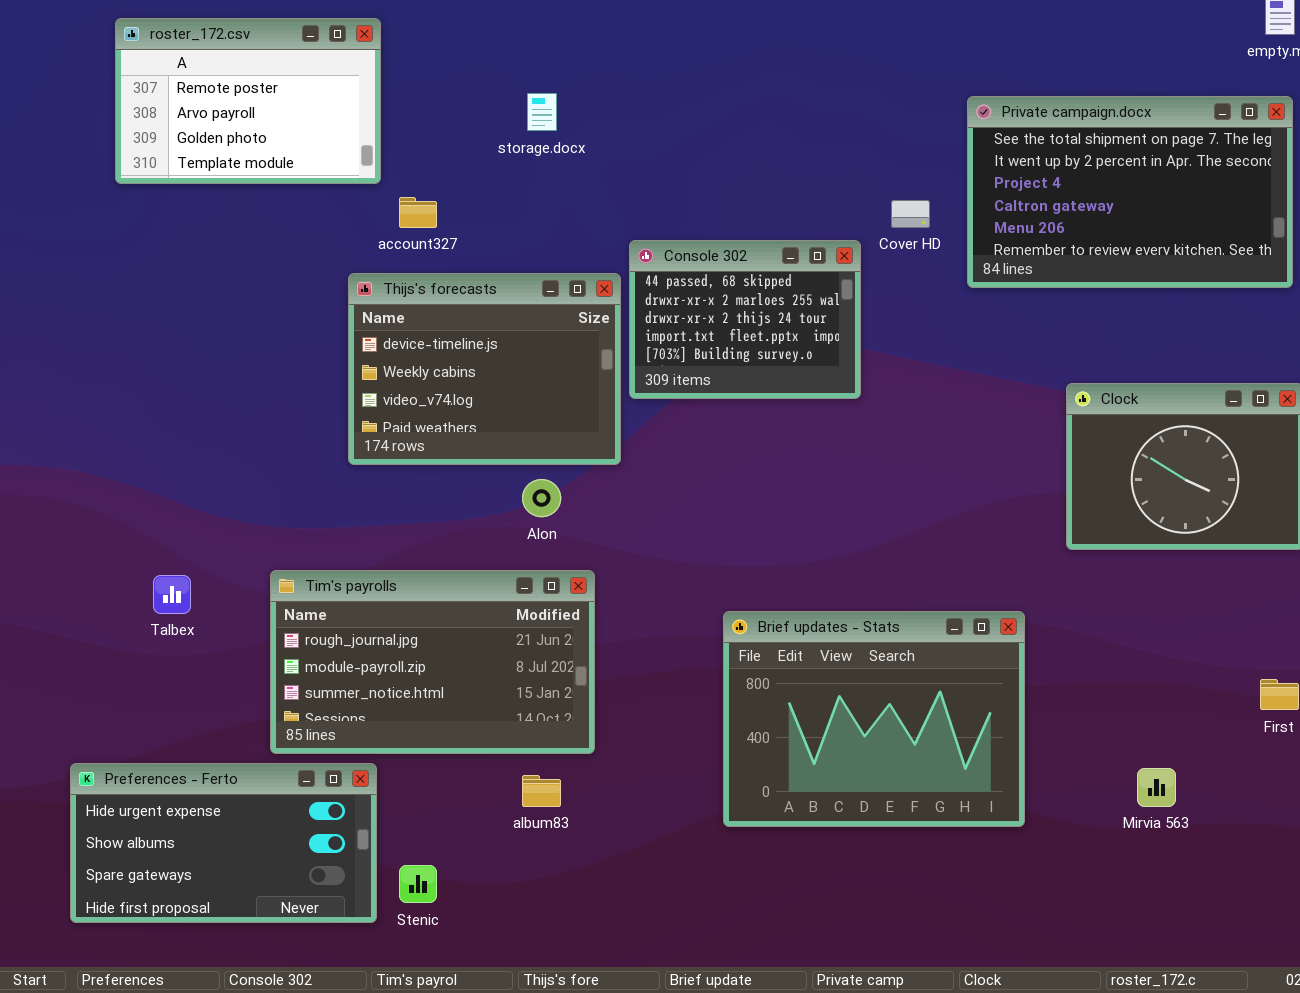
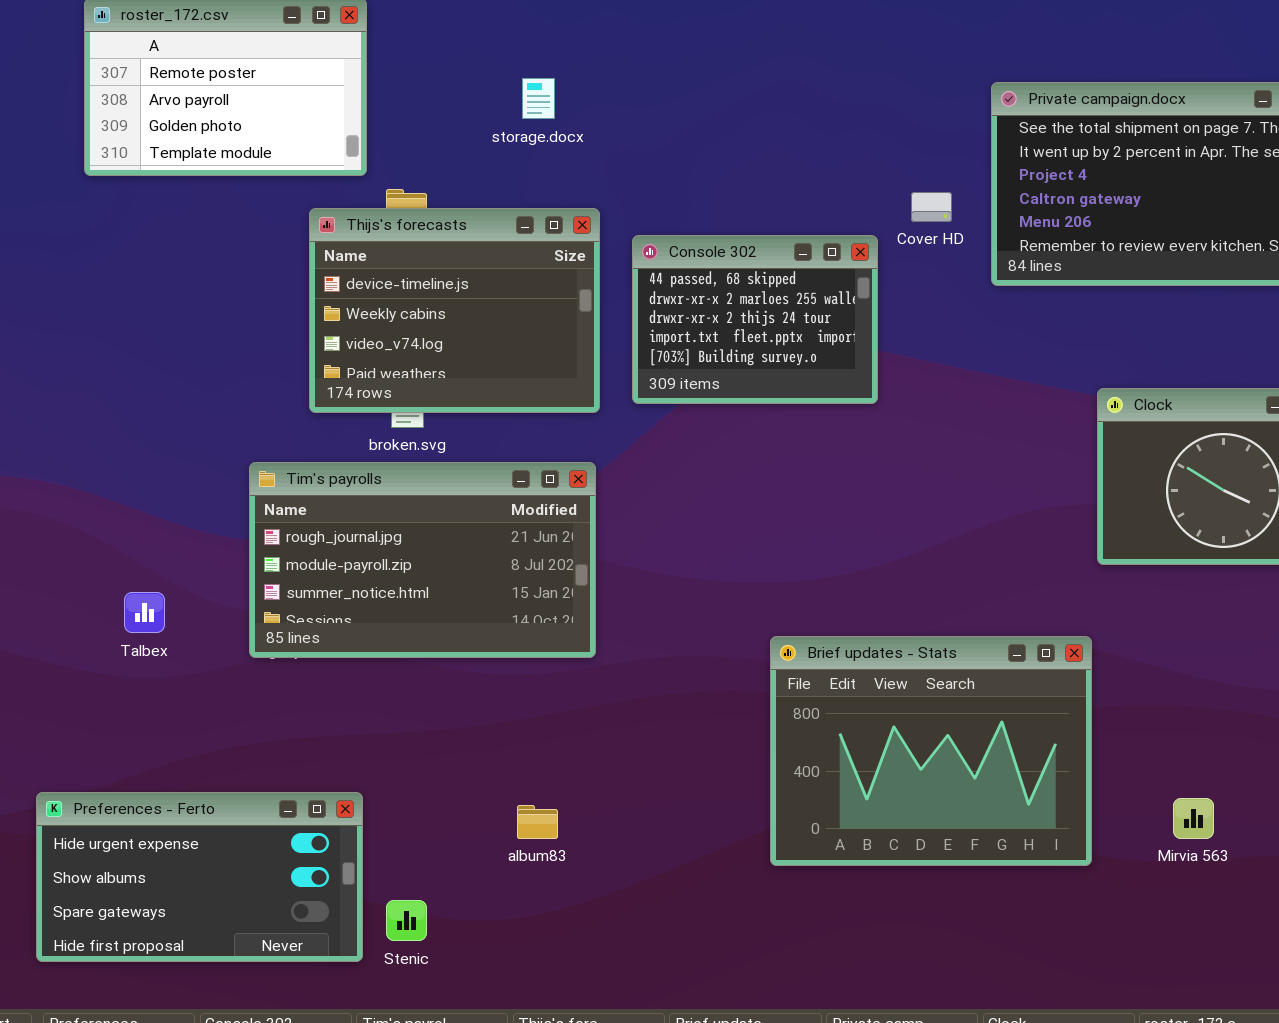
Thijs's forecasts: [348,273,621,465] -> [309,208,600,413], moved
Tim's payrolls: [270,570,595,754] -> [249,462,596,658], moved
Brief updates - Stats: [723,611,1025,827] -> [770,636,1092,866], moved

